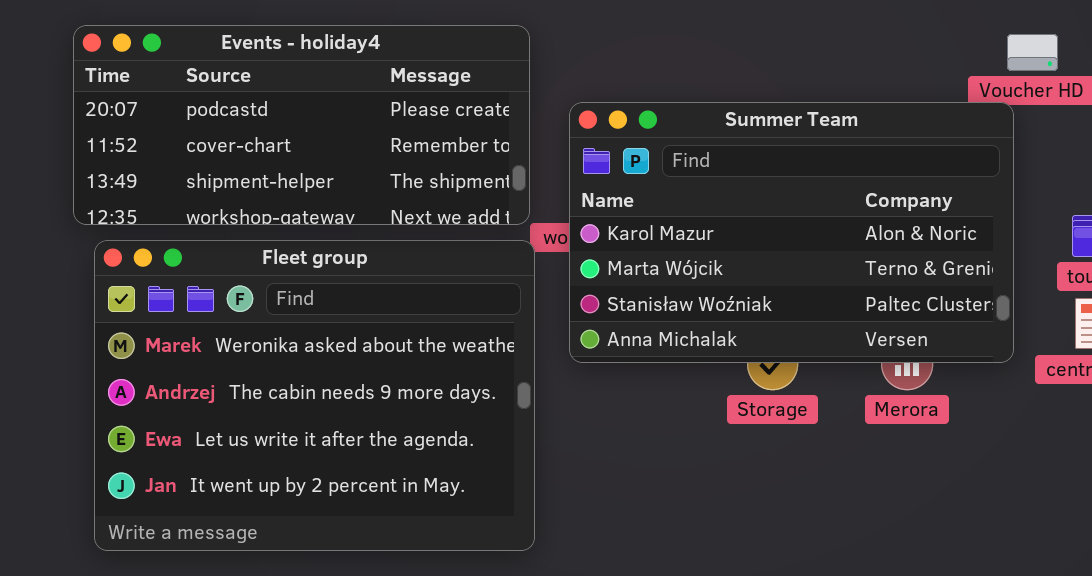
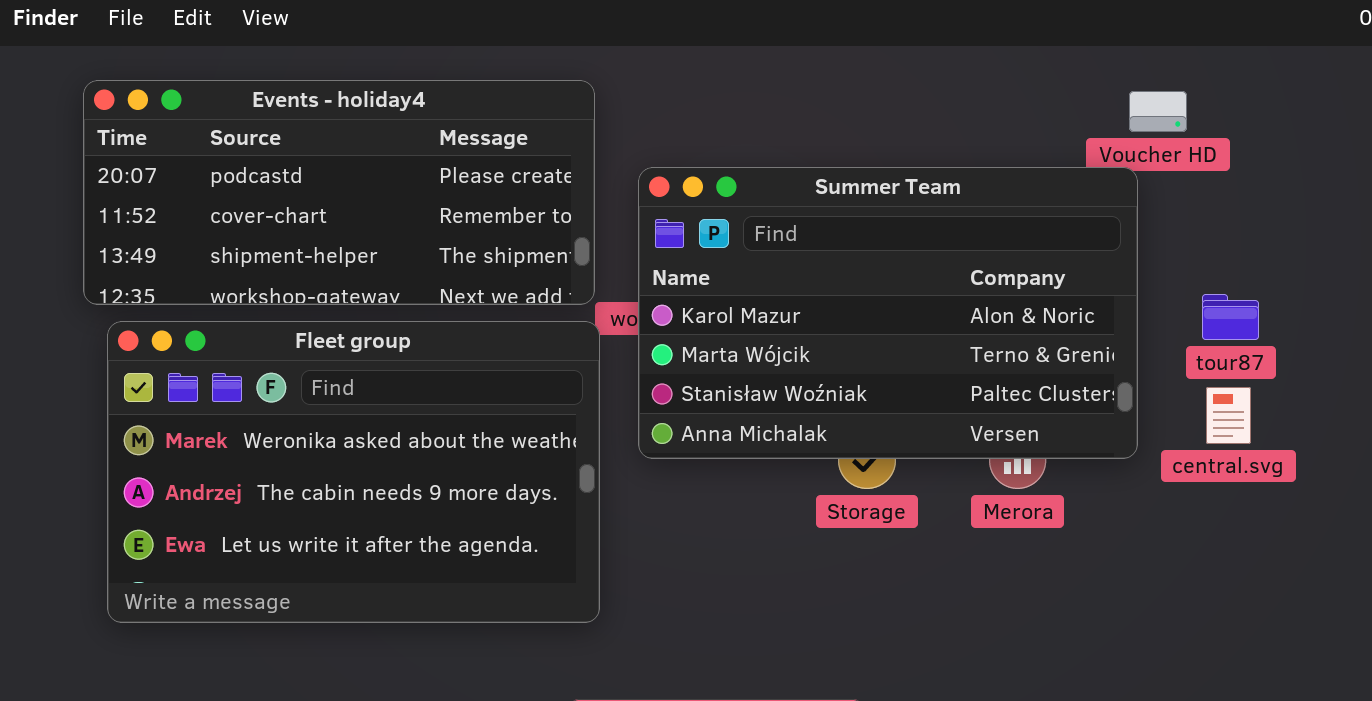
Fleet group: [94,240,535,551] -> [107,321,600,623], resized

